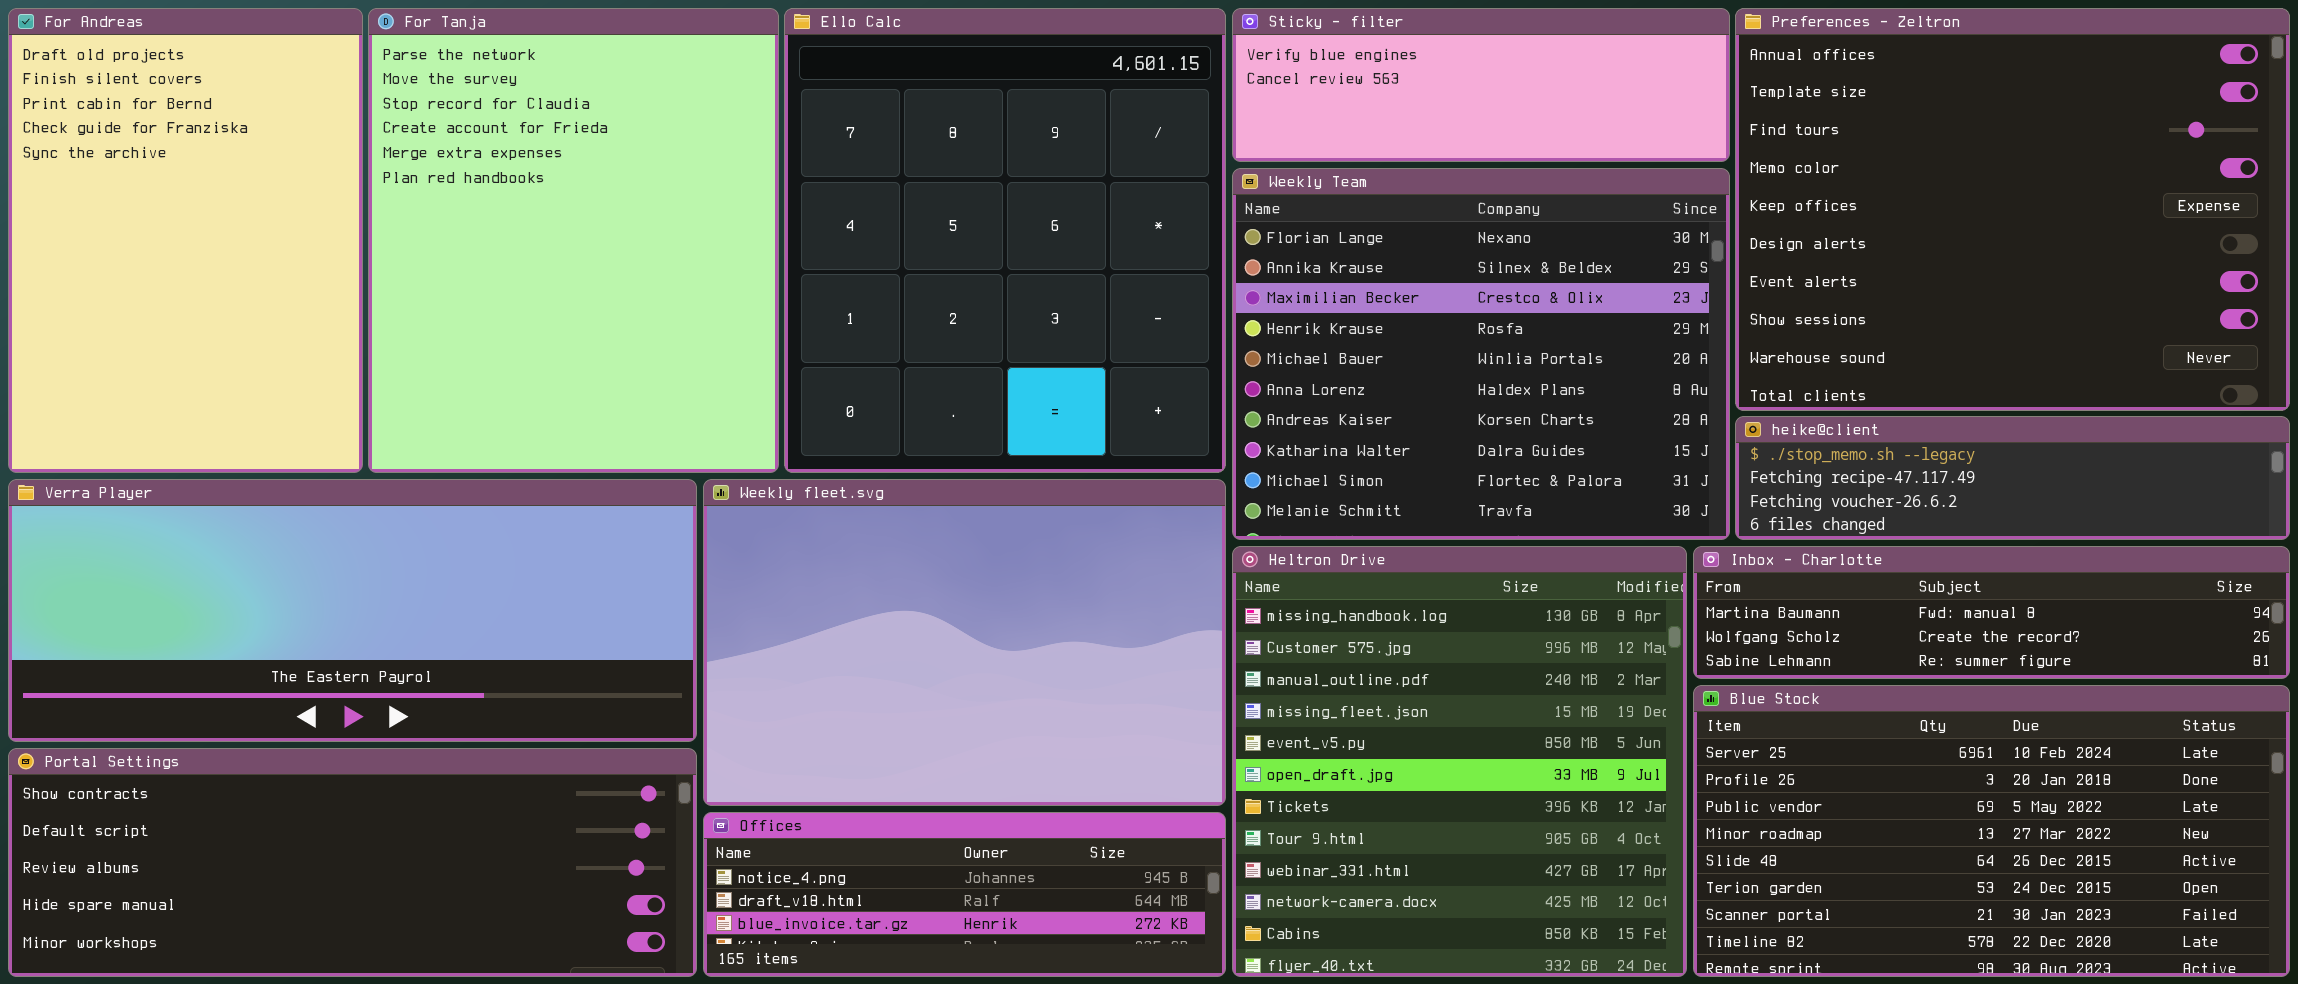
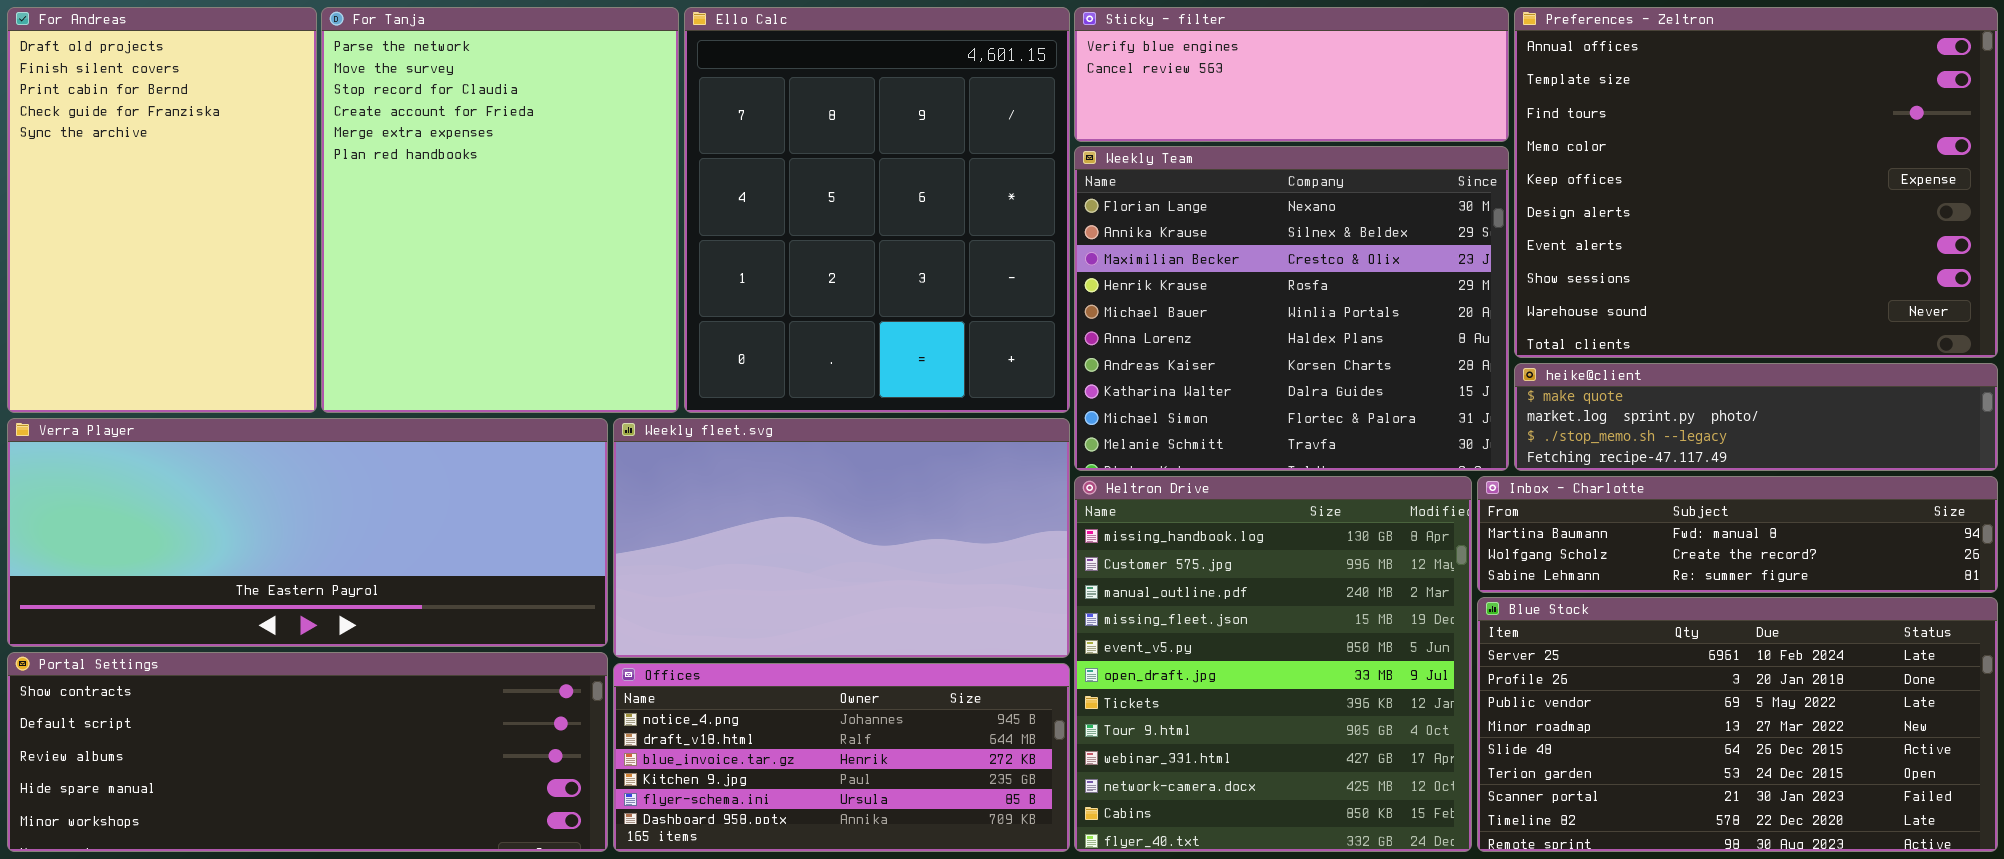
heike@client: [1735,416,2290,540] -> [1514,363,1998,471], scrolled up 2 rows
Weekly fleet.svg: [703,479,1226,806] -> [613,418,1070,658], resized
Offices: [703,812,1226,977] -> [613,663,1070,852], resized

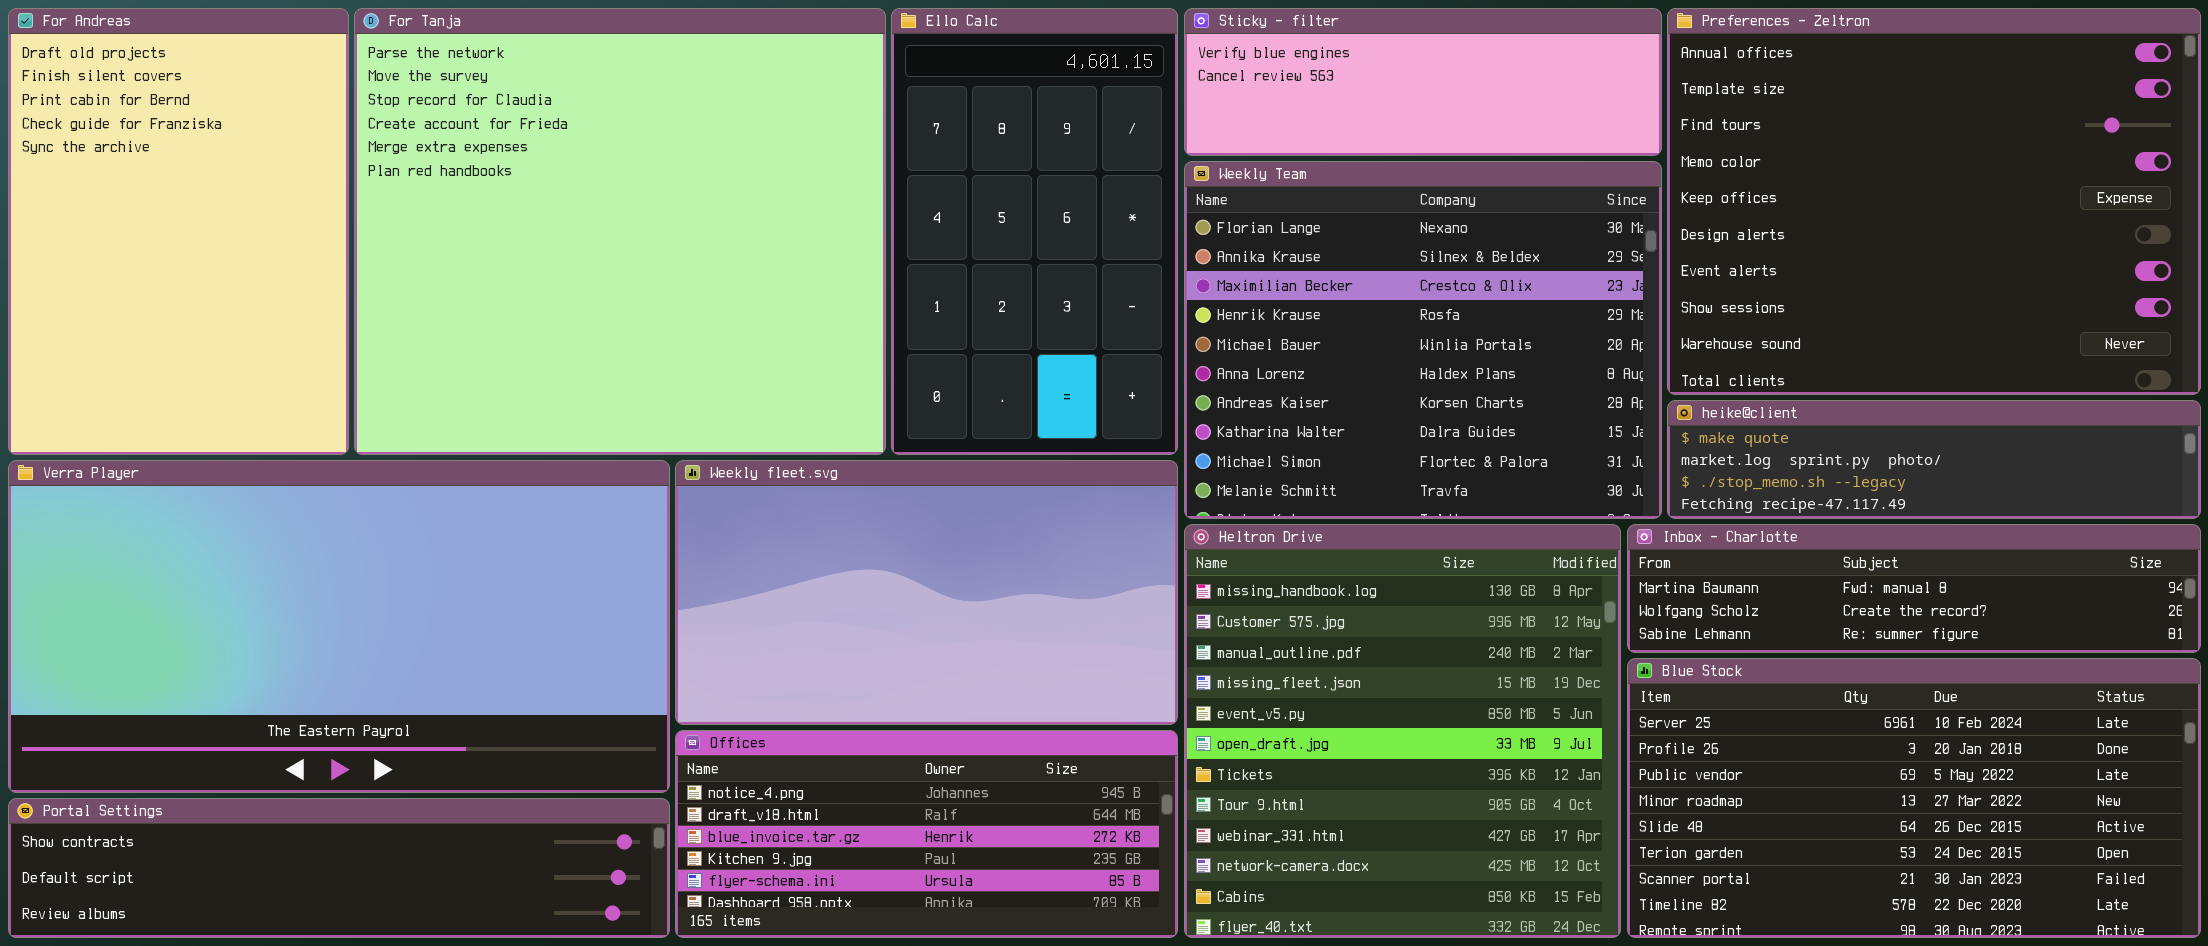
For Tanja: [321,7,679,413] -> [354,8,886,455], resized
Ello Calc: [684,7,1070,413] -> [891,8,1178,455], resized
Verra Player: [7,418,608,647] -> [8,460,670,793], resized
Portal Settings: [7,652,608,852] -> [8,798,670,938], resized

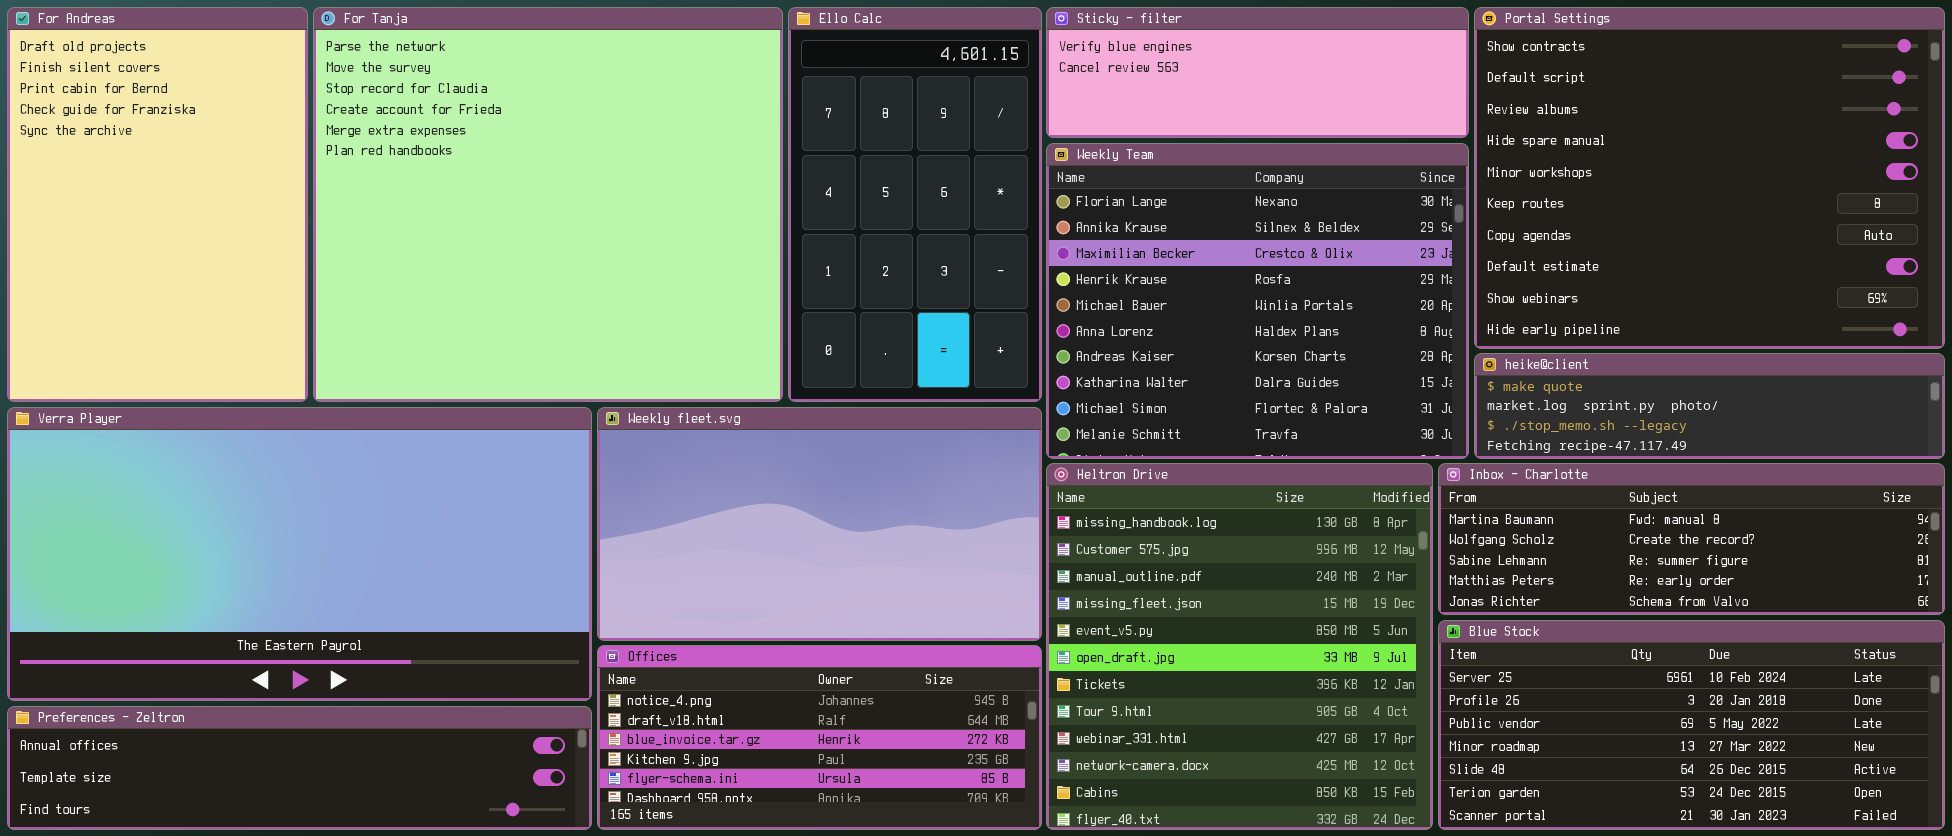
Preferences - Zeltron: [1667,8,2201,395] -> [7,706,592,830], moved, resized
Inbox - Charlotte: [1627,524,2201,653] -> [1438,463,1945,615], resized
Blue Stock: [1627,658,2201,938] -> [1438,620,1945,830], resized
Portal Settings: [8,798,670,938] -> [1474,7,1945,349], moved, resized

